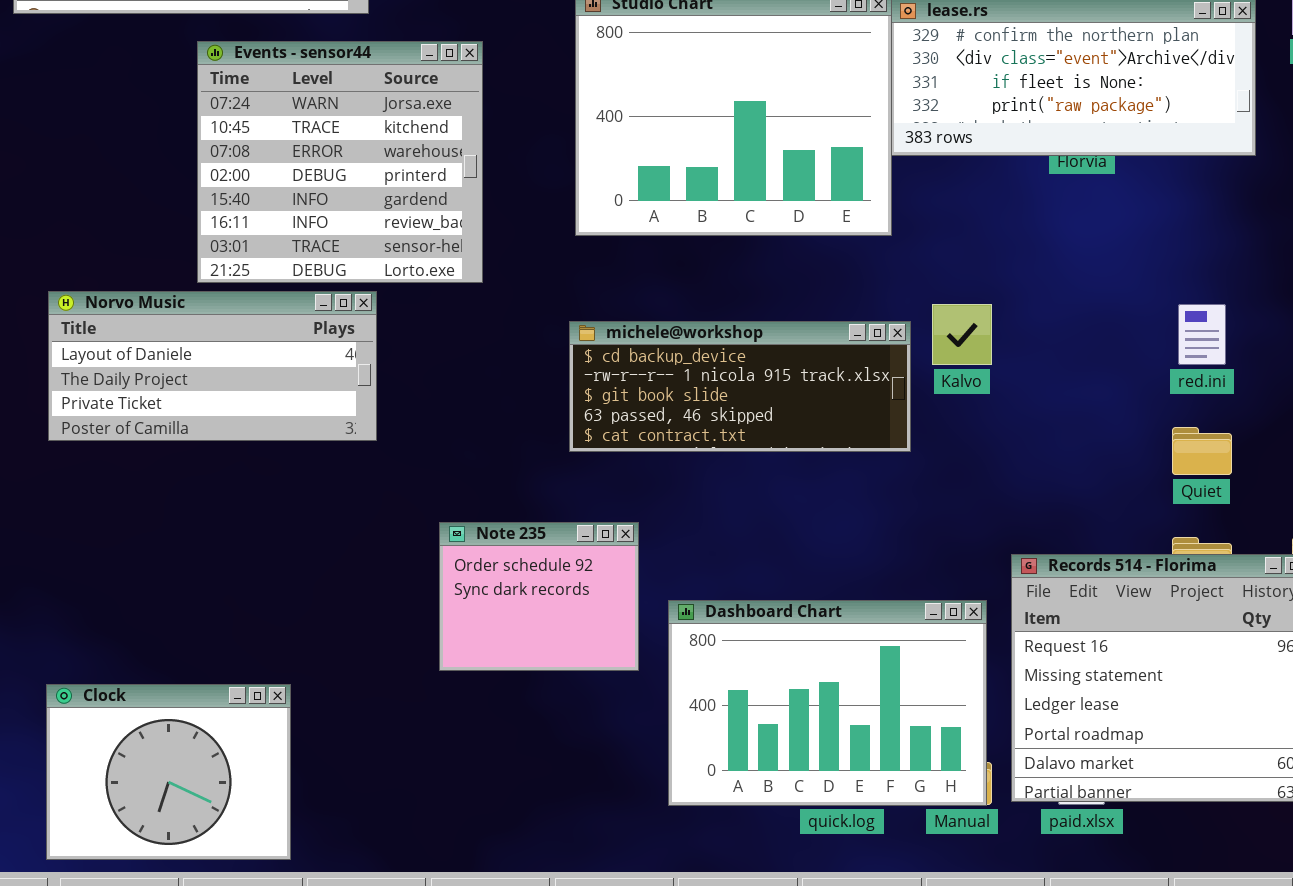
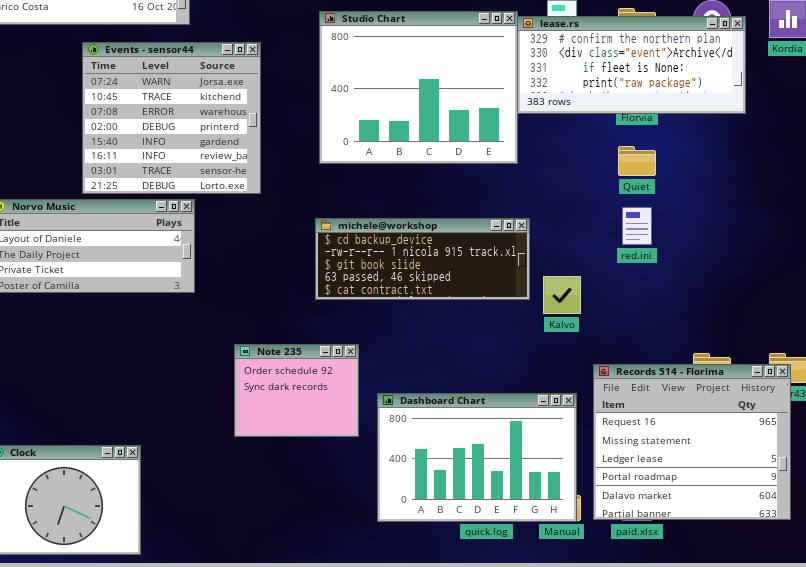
Kalvo: [932,304,992,365] -> [543,276,581,314], moved
red.ini: [1178,304,1226,365] -> [622,207,652,245], moved
Quiet: [1172,427,1232,475] -> [618,146,656,176], moved

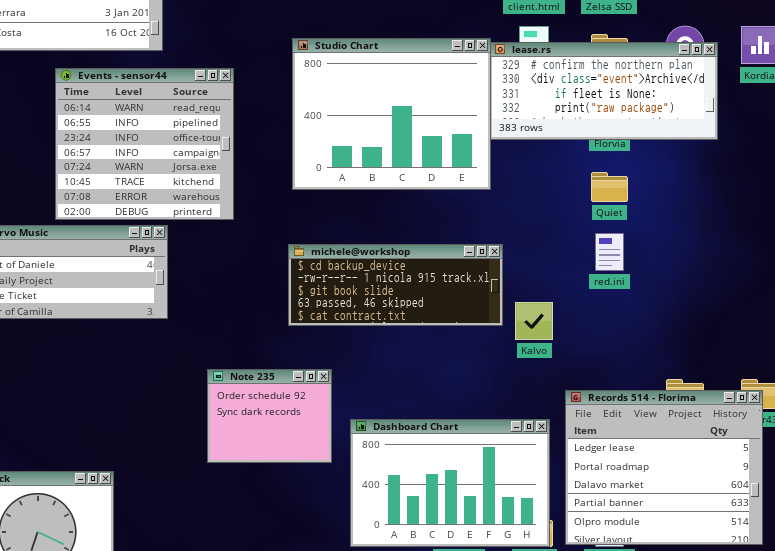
Events - sensor44: [82,42,261,194] -> [55,68,234,220], scrolled up 4 rows
Records 514 - Florima: [593,364,791,520] -> [565,390,763,545], scrolled down 2 rows

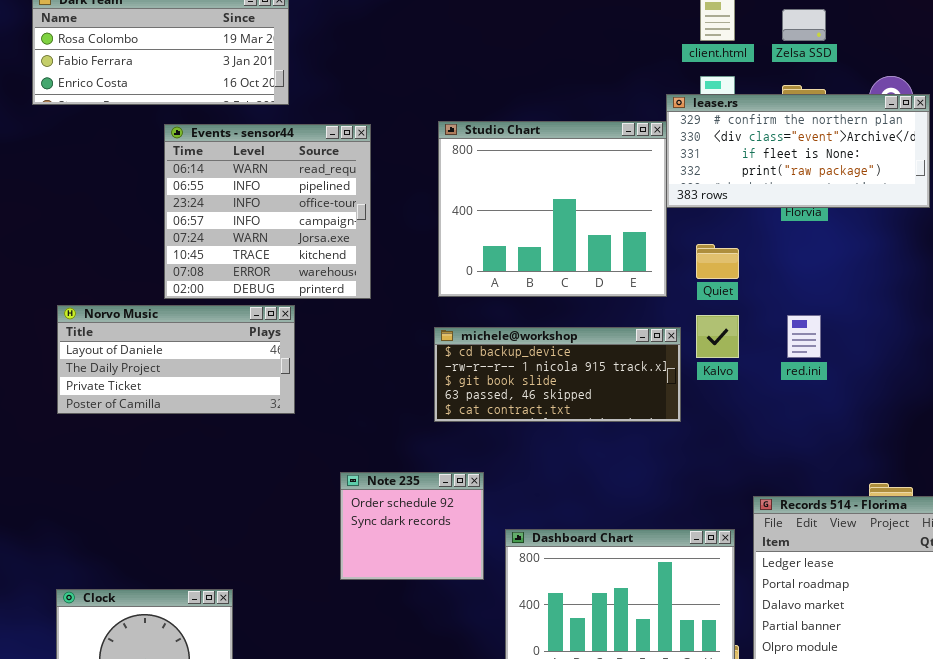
Studio Chart: [292,38,491,190] -> [438,121,667,297], moved
Quiet: [591,172,628,202] -> [696,244,739,279], moved
Kalvo: [515,302,553,340] -> [696,315,739,358], moved

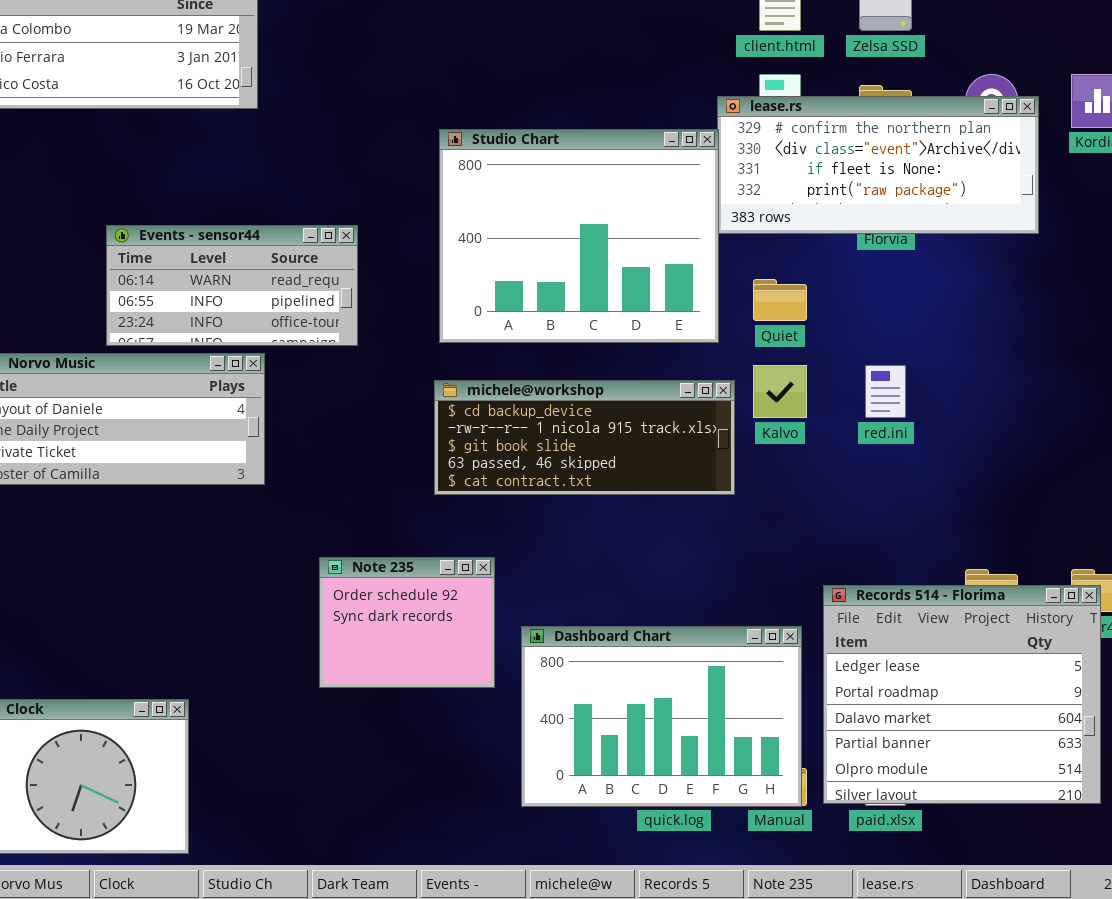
Events - sensor44: [164,124,371,299] -> [106,225,358,346], resized

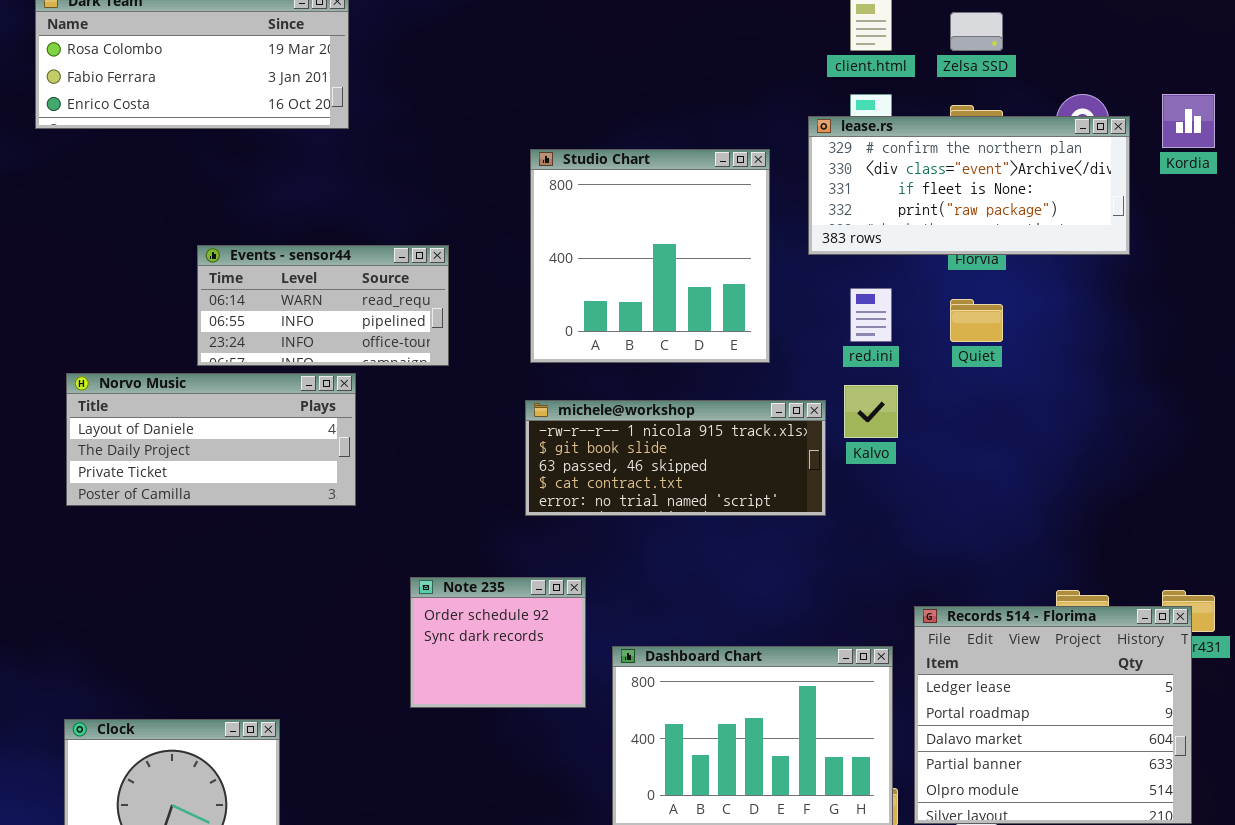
Studio Chart: [439,129,719,343] -> [530,149,770,363], resized
Quiet: [753,279,807,321] -> [950,299,1003,342], moved
red.ini: [865,365,906,418] -> [850,288,892,342], moved
michele@workshop: [434,380,735,495] -> [525,400,826,516], scrolled down 1 row

